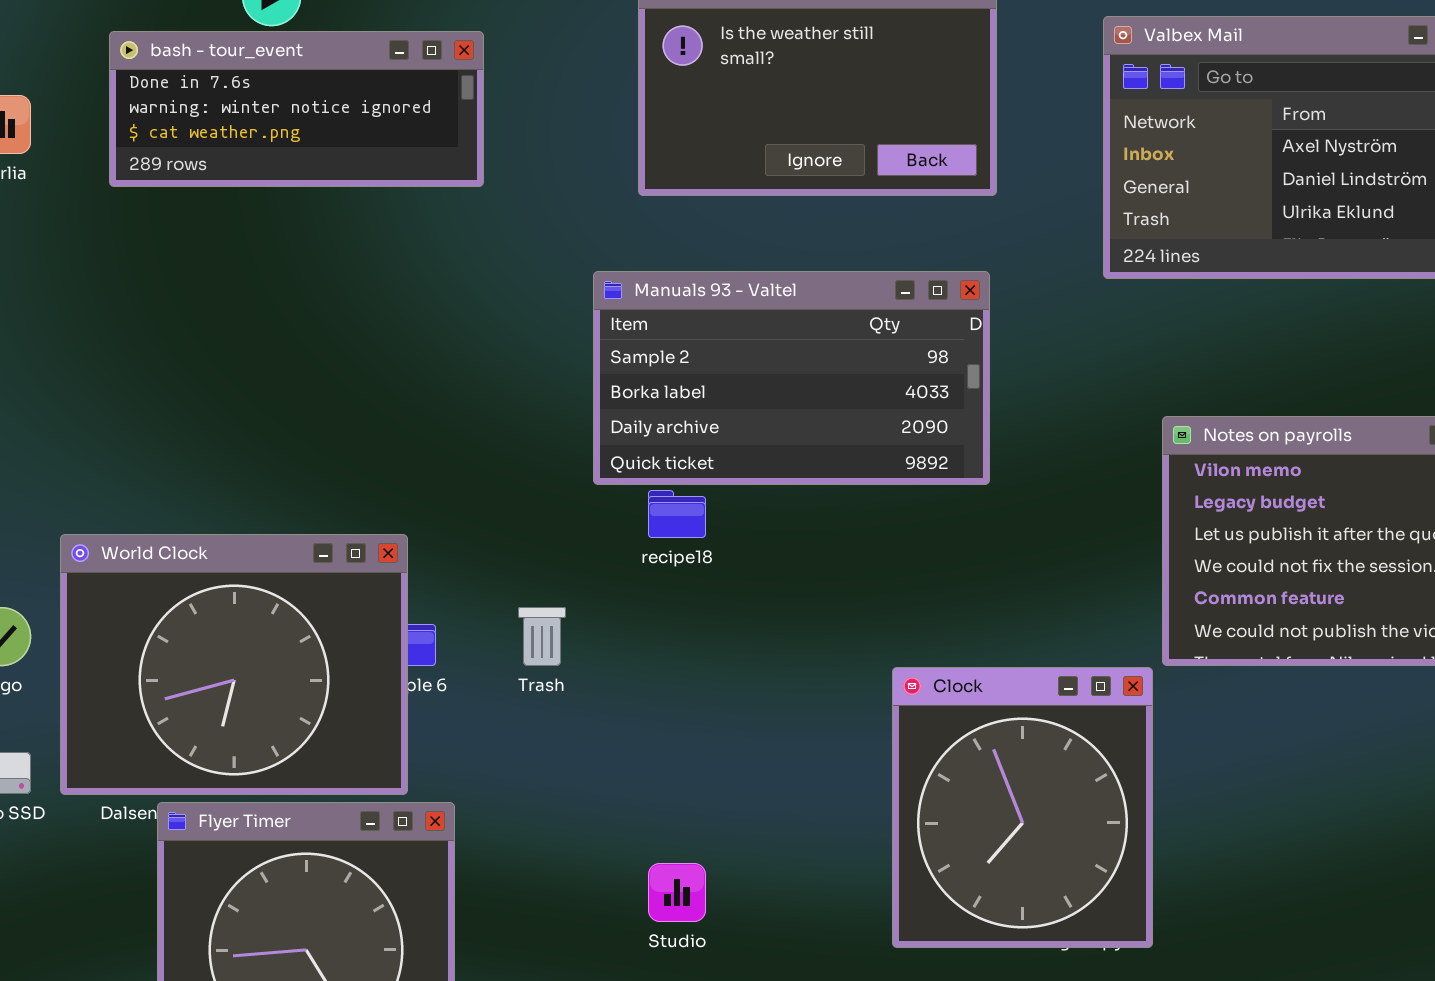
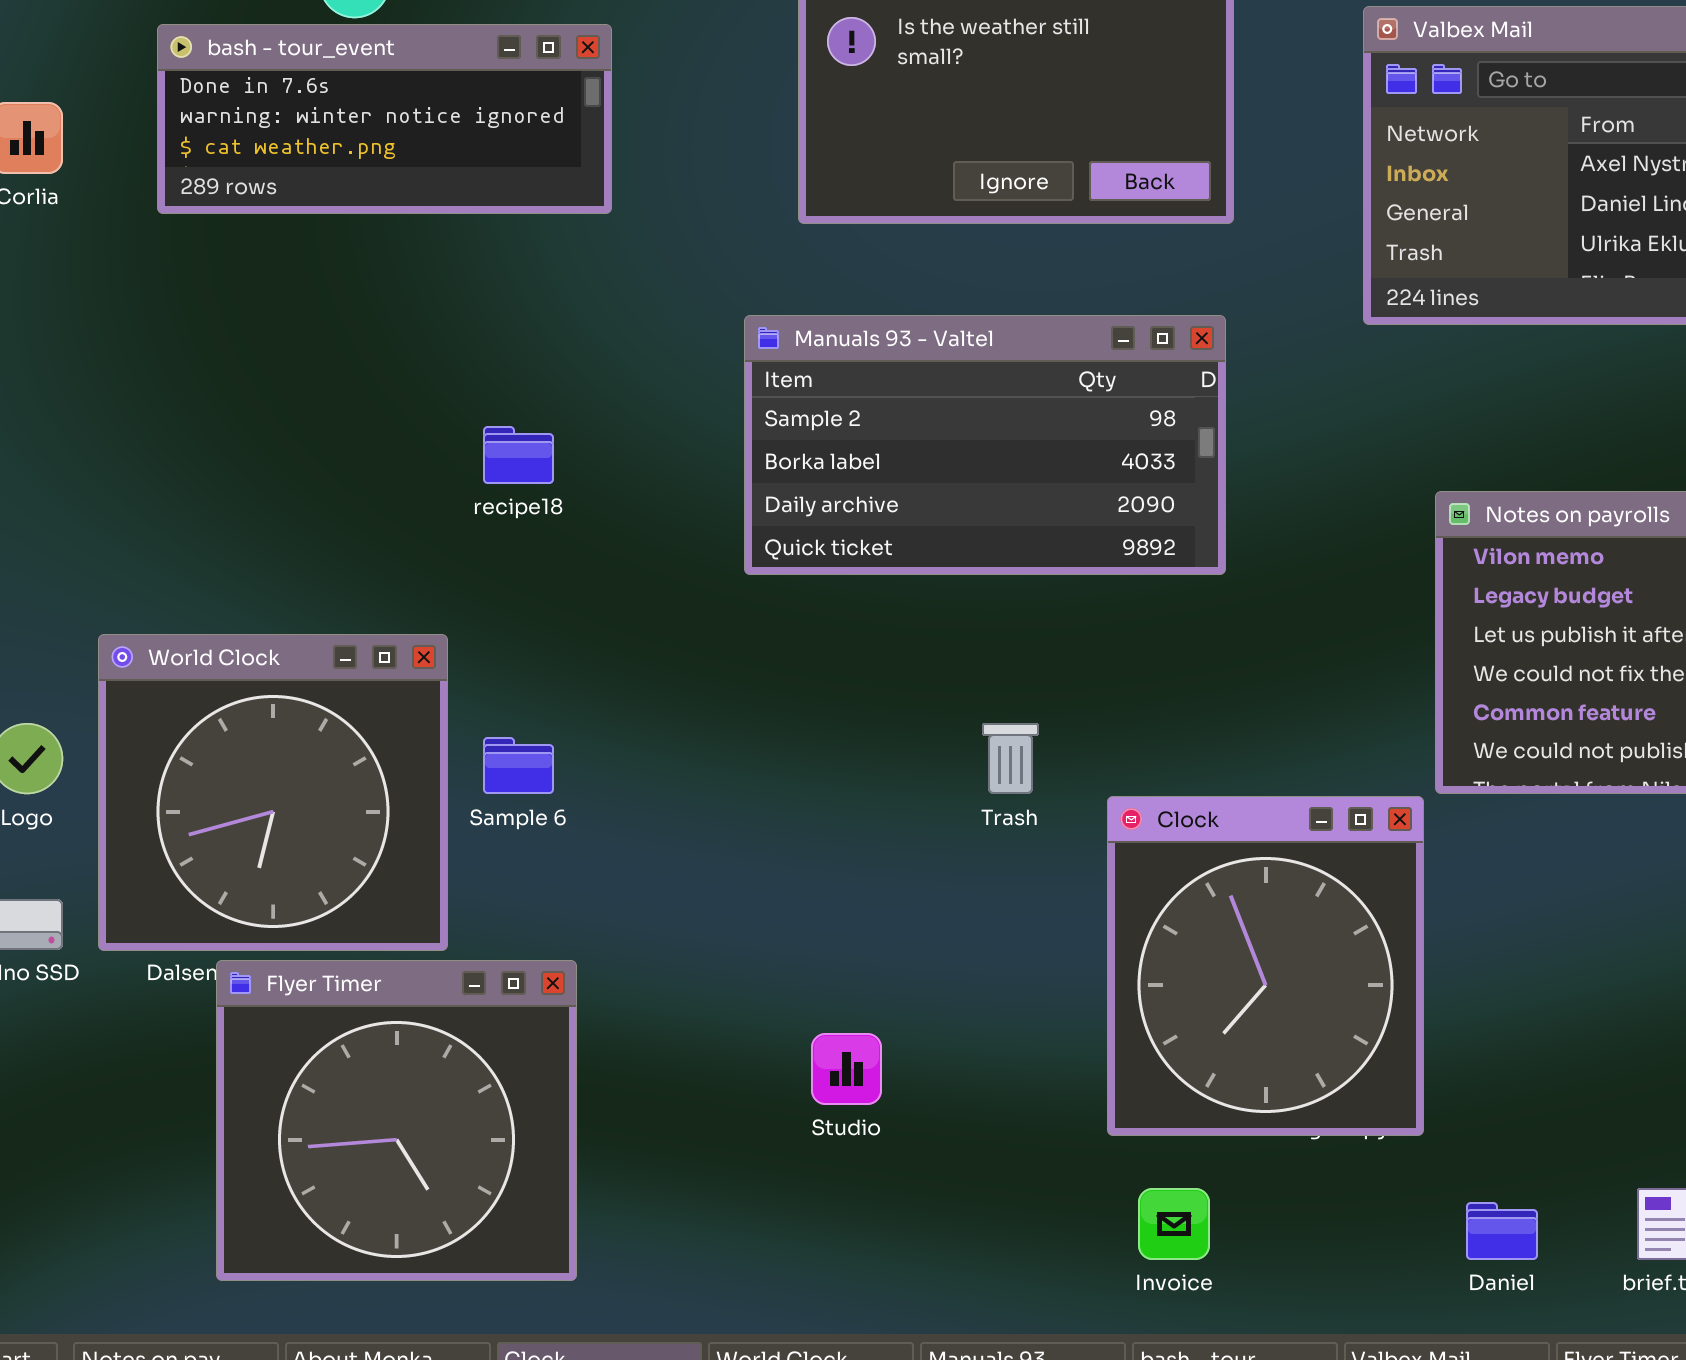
recipe18: [648,490,706,538] -> [483,426,554,484], moved
World Clock: [60,534,408,795] -> [98,634,448,951], resized
Trash: [518,607,566,666] -> [982,723,1039,794], moved

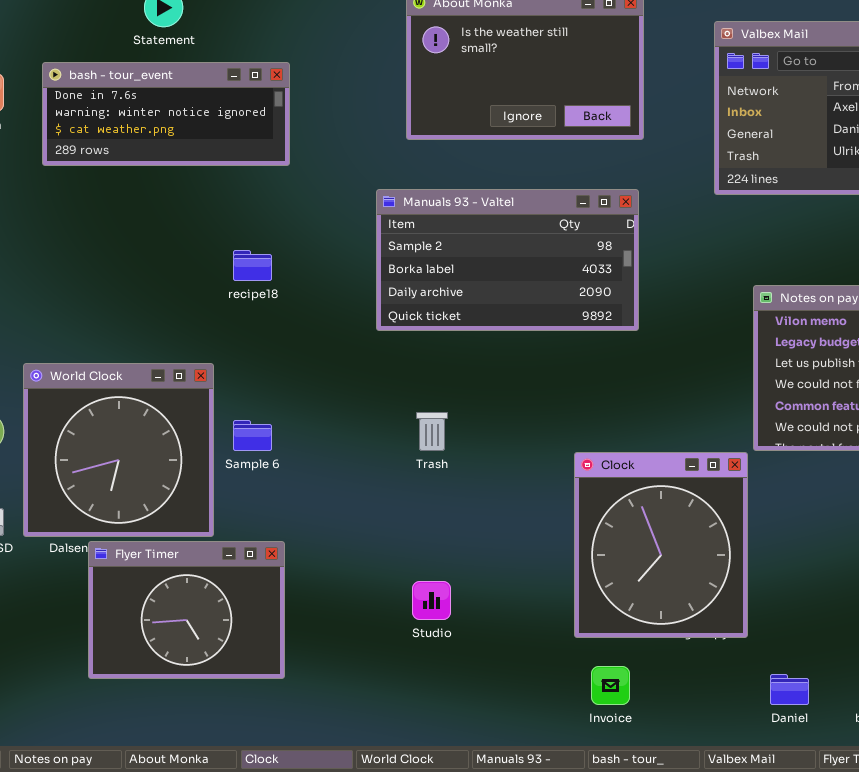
bash - tour_event: [157,24,612,214] -> [42,62,290,166], moved
Trash: [982,723,1039,794] -> [416,412,448,451], moved
Flyer Timer: [216,960,577,1281] -> [88,541,285,679], resized

